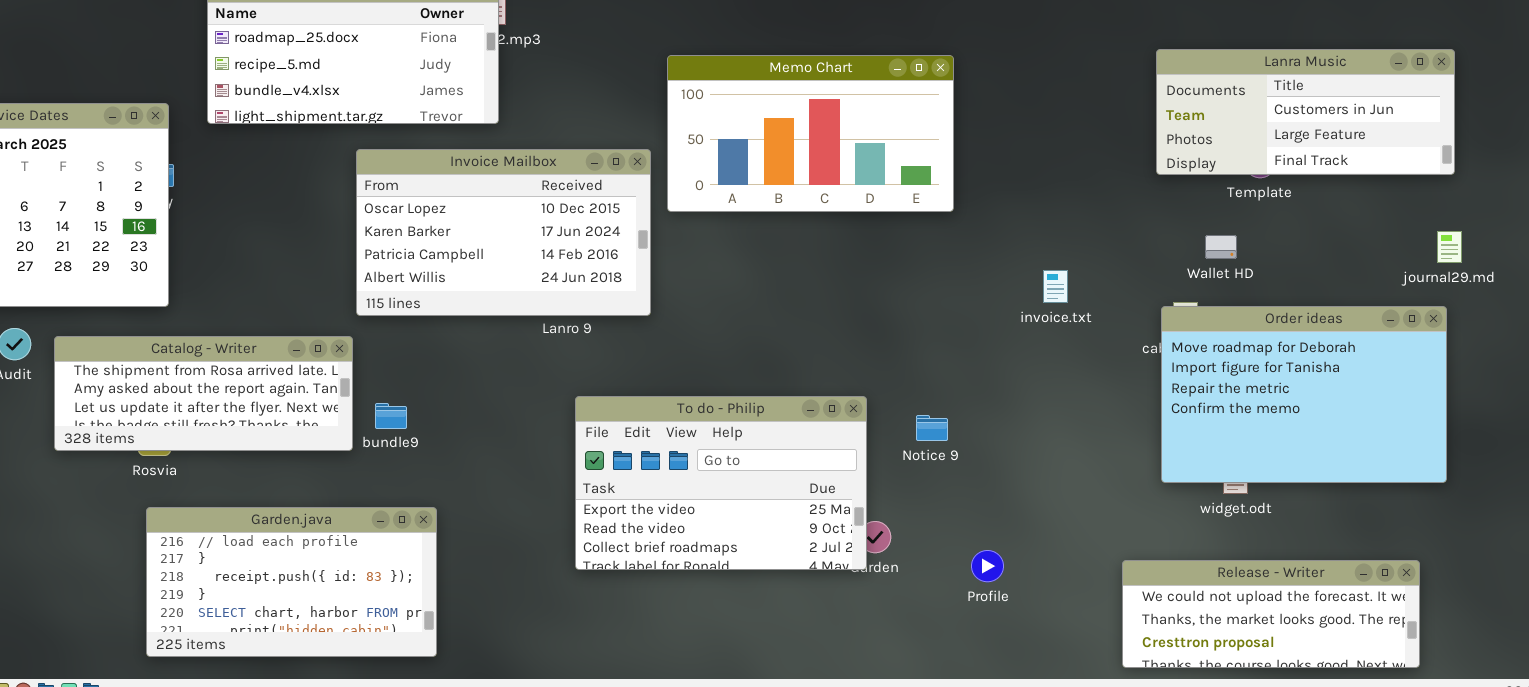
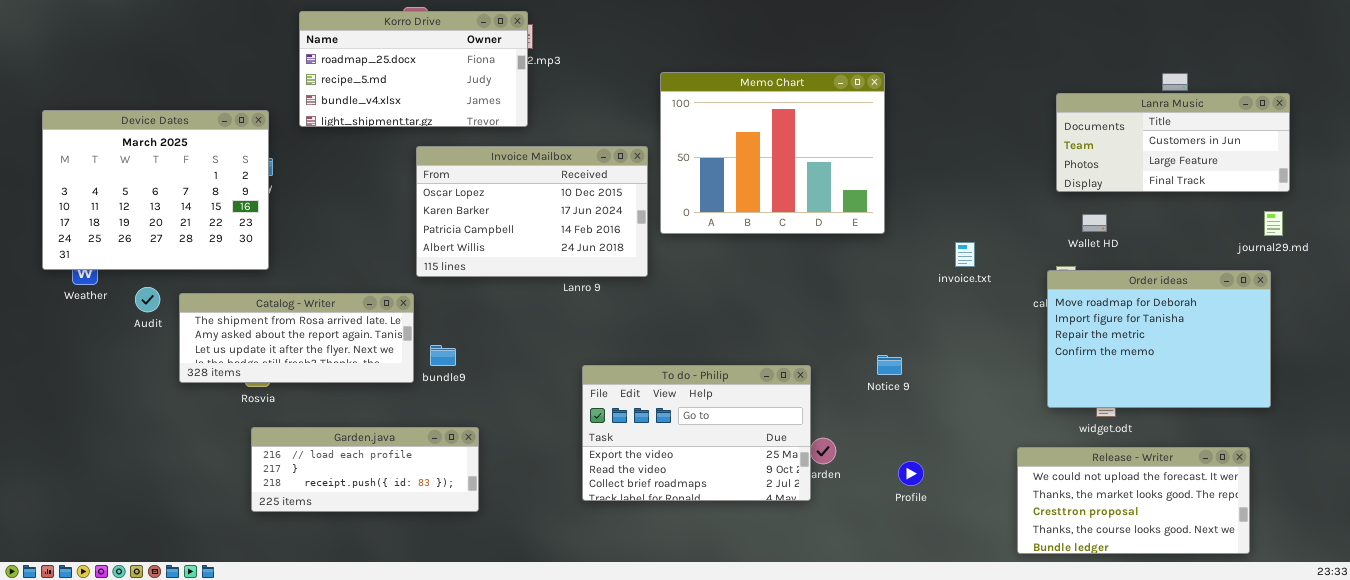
Lanra Music: [1156,49,1455,175] -> [1056,93,1290,192], moved
Memo Chart: [667,55,954,212] -> [660,72,885,234], resized
To do - Philip: [575,396,867,570] -> [582,365,811,501], moved
Notice 9: [916,415,948,441] -> [877,355,902,375], moved
Garden.java: [146,507,437,657] -> [251,427,479,512], resized
Release - Writer: [1122,560,1420,668] -> [1017,447,1250,554], resized

